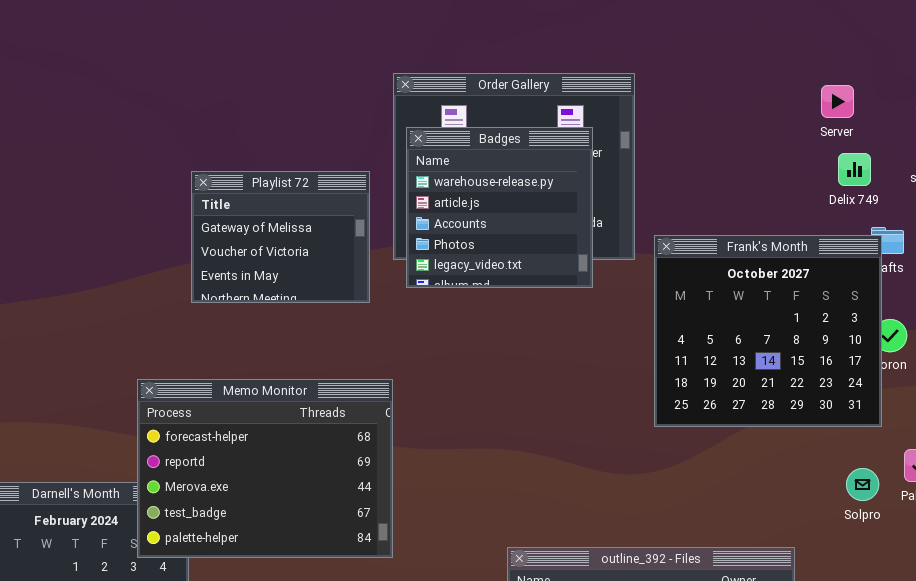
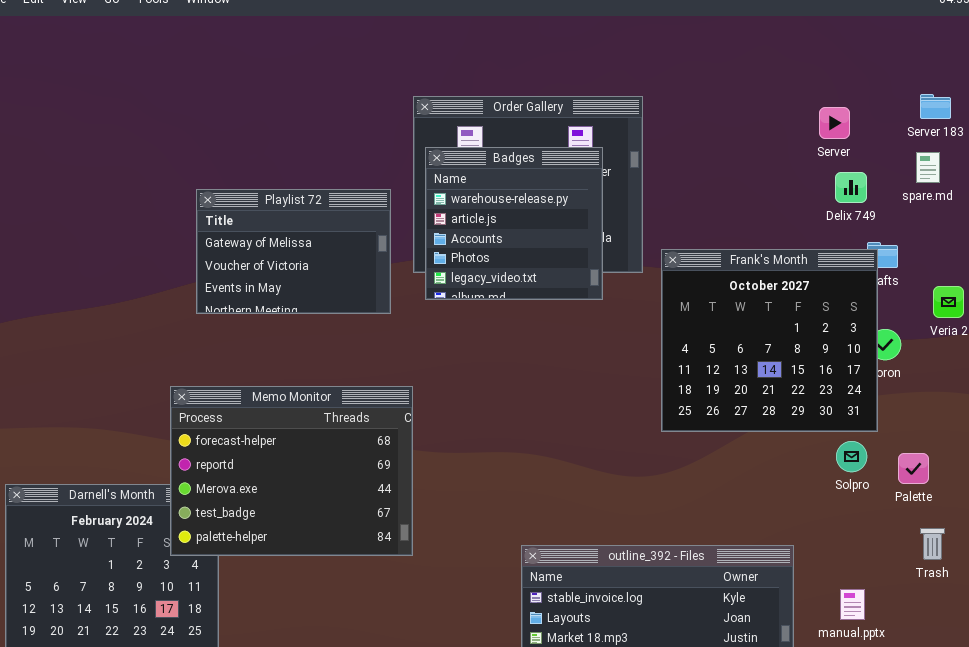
Playlist 72: [191,171,370,303] -> [196,189,391,314], resized
Solpro: [846,468,879,501] -> [836,441,867,472], moved

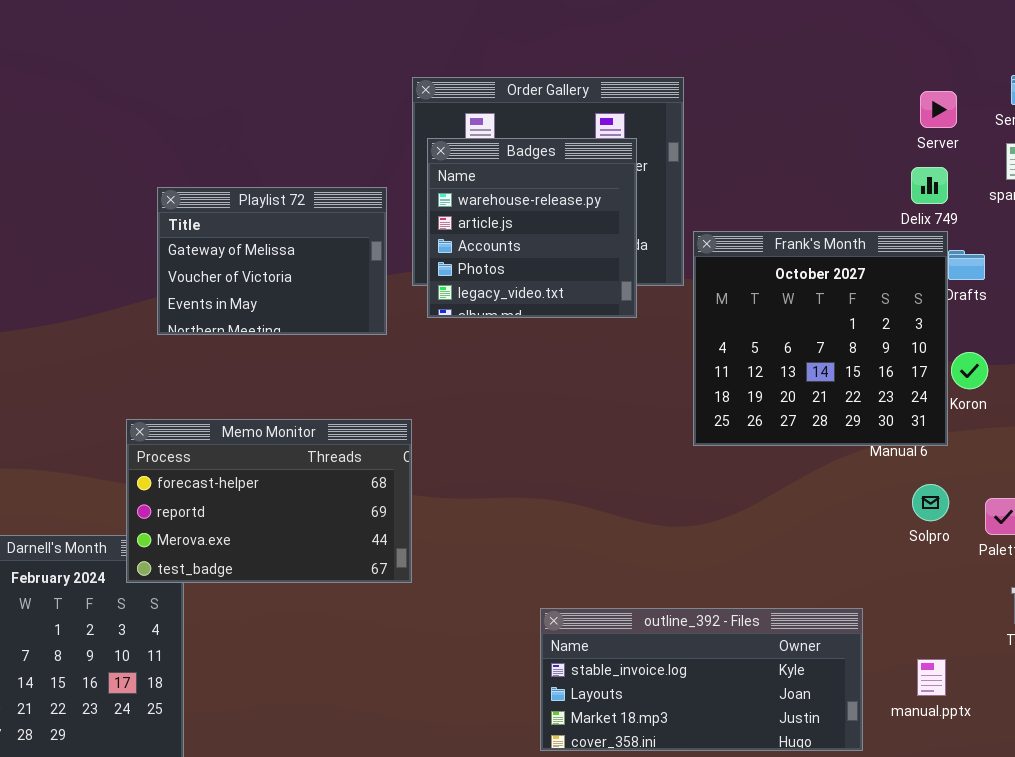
Server: [819,107,850,139] -> [920,91,957,128], moved
Frank's Month: [661,249,878,432] -> [693,231,948,446], moved
Memo Monitor: [170,386,413,556] -> [126,419,412,583], resized

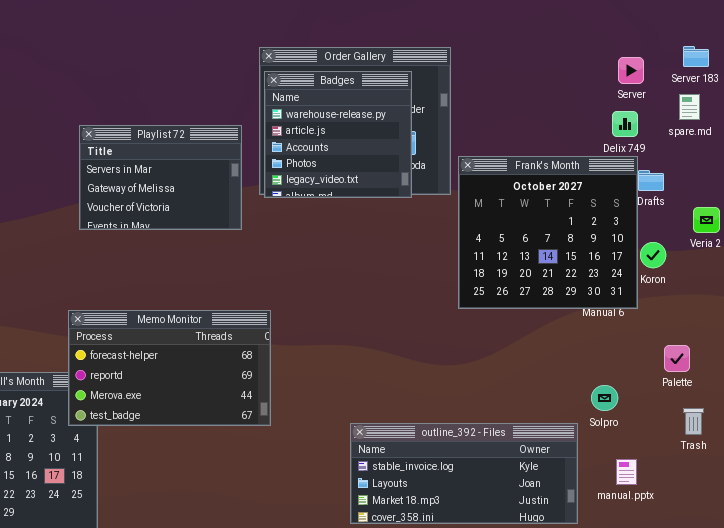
Badges: [427,138,637,318] -> [264,71,412,198], moved
Playlist 72: [157,187,387,335] -> [79,125,242,230], scrolled up 1 row
Memo Monitor: [126,419,412,583] -> [68,310,271,426], moved
Solpro: [912,484,949,521] -> [591,385,618,411], moved

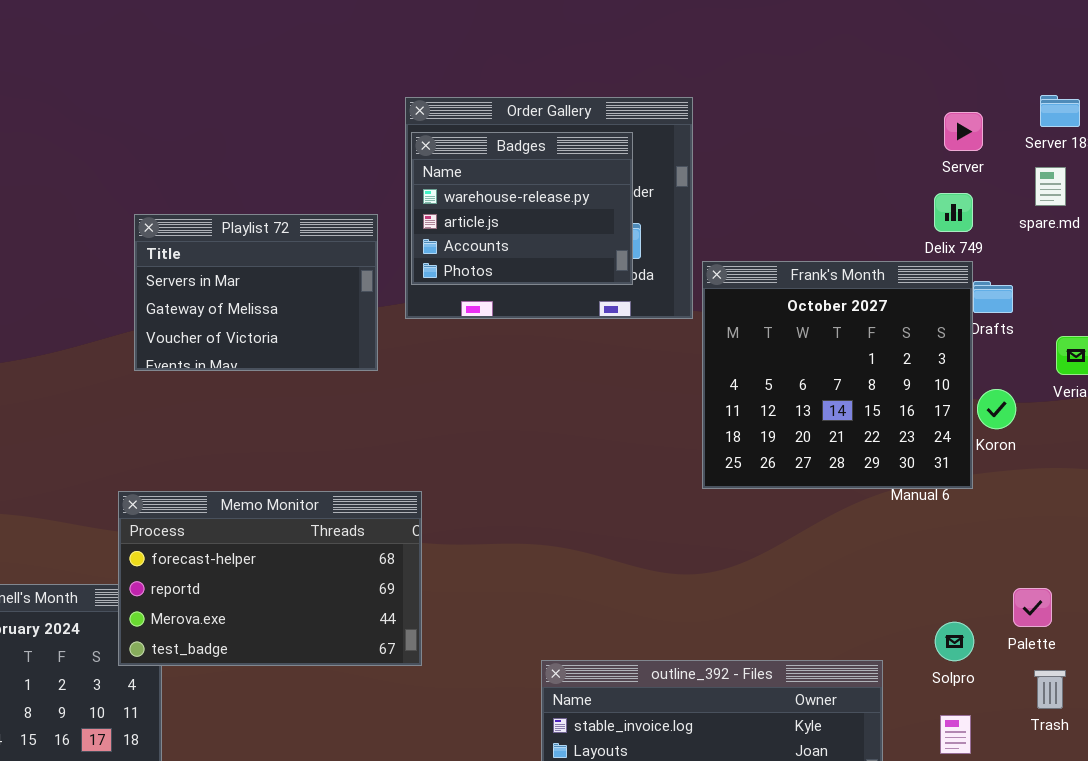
Badges: [264,71,412,198] -> [411,132,633,285], resized
Palette: [664,345,690,372] -> [1013,588,1052,627], moved
Solpro: [591,385,618,411] -> [935,622,974,661], moved
Trash: [683,408,704,435] -> [1034,670,1066,709], moved

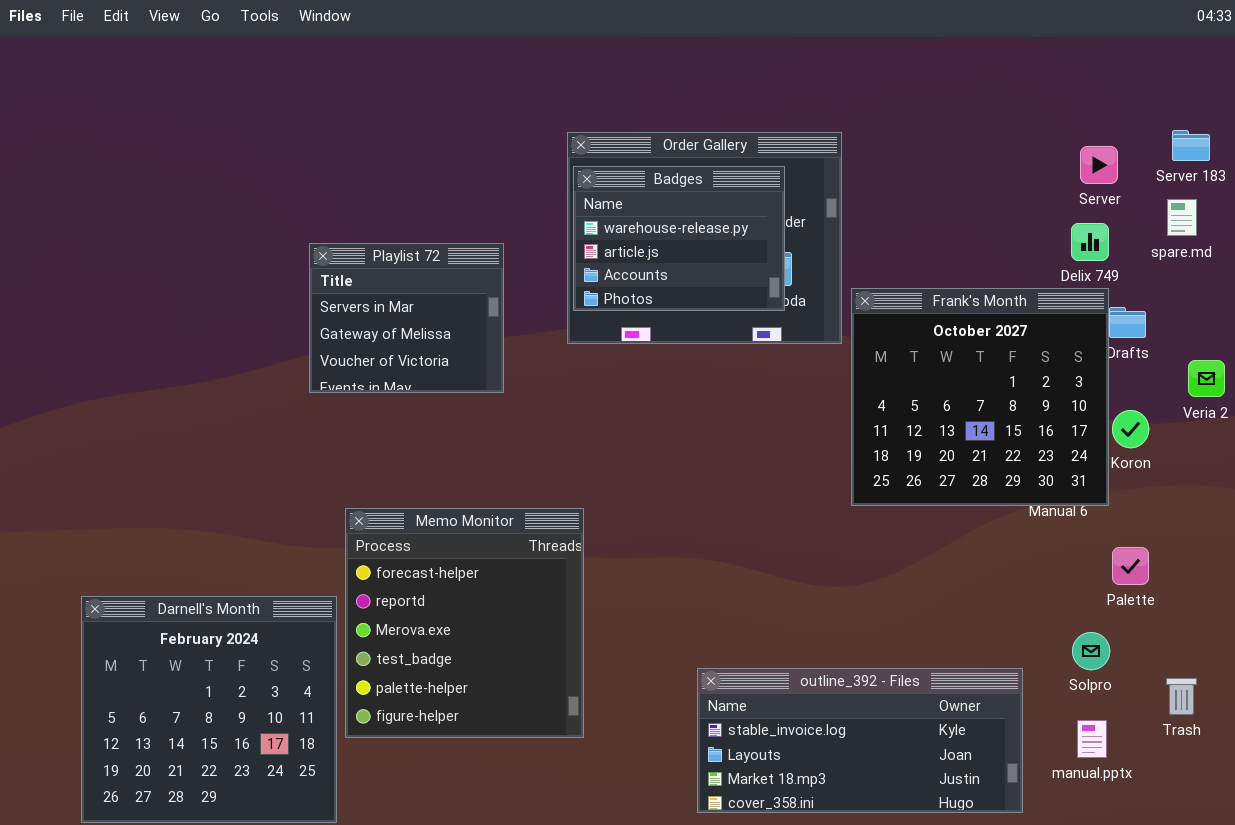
Playlist 72: [134,214,378,371] -> [309,243,504,393], resized
Memo Monitor: [118,491,422,666] -> [345,508,584,738], resized
Palette: [1013,588,1052,627] -> [1112,547,1149,585], moved

